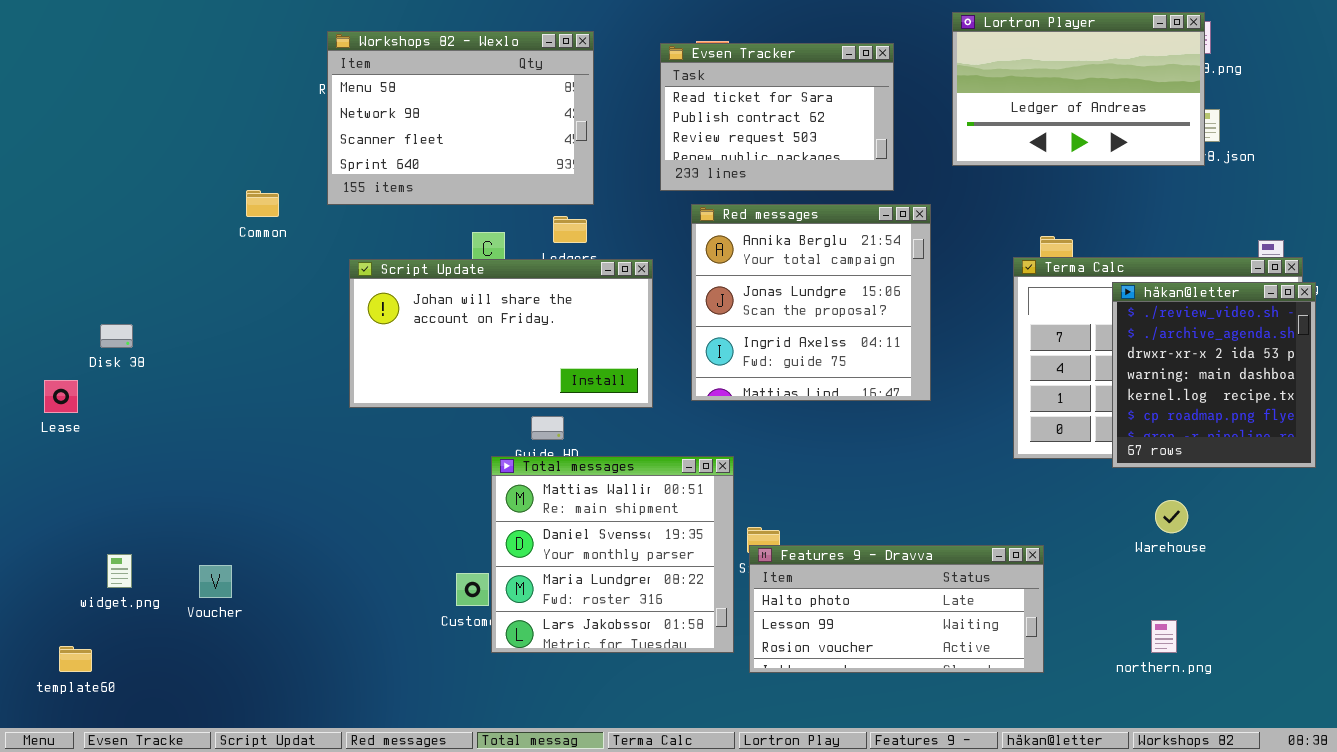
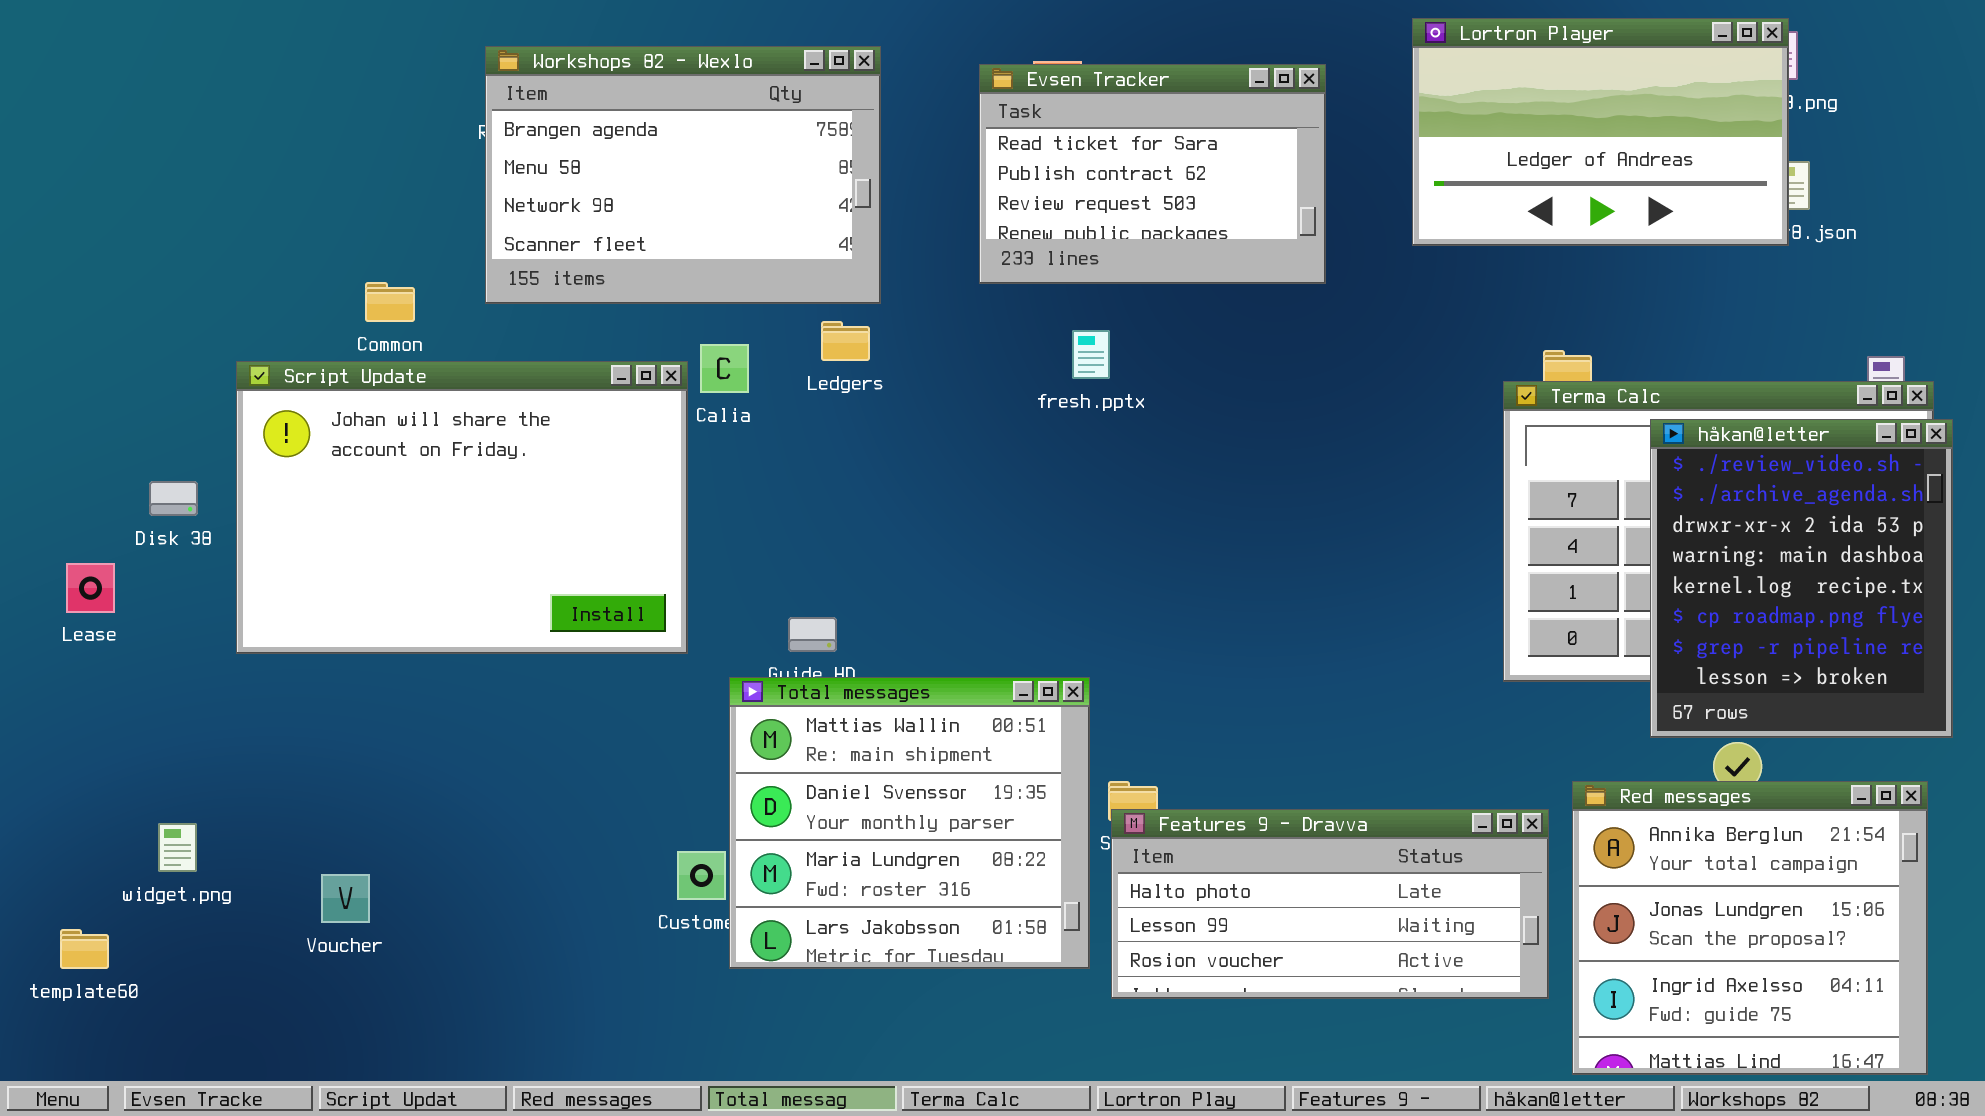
Workshops 82 - Wexlo: [327,31,594,205] -> [485,46,881,304], scrolled up 1 row
Red messages: [691,204,931,401] -> [1572,781,1928,1075], moved
Script Update: [349,259,653,408] -> [236,361,688,654], moved, resized
håkan@letter: [1112,282,1316,468] -> [1650,419,1953,738], resized
Voucher: [199,565,232,598] -> [321,874,370,923], moved
template60: [59,646,92,672] -> [60,929,109,969], moved

